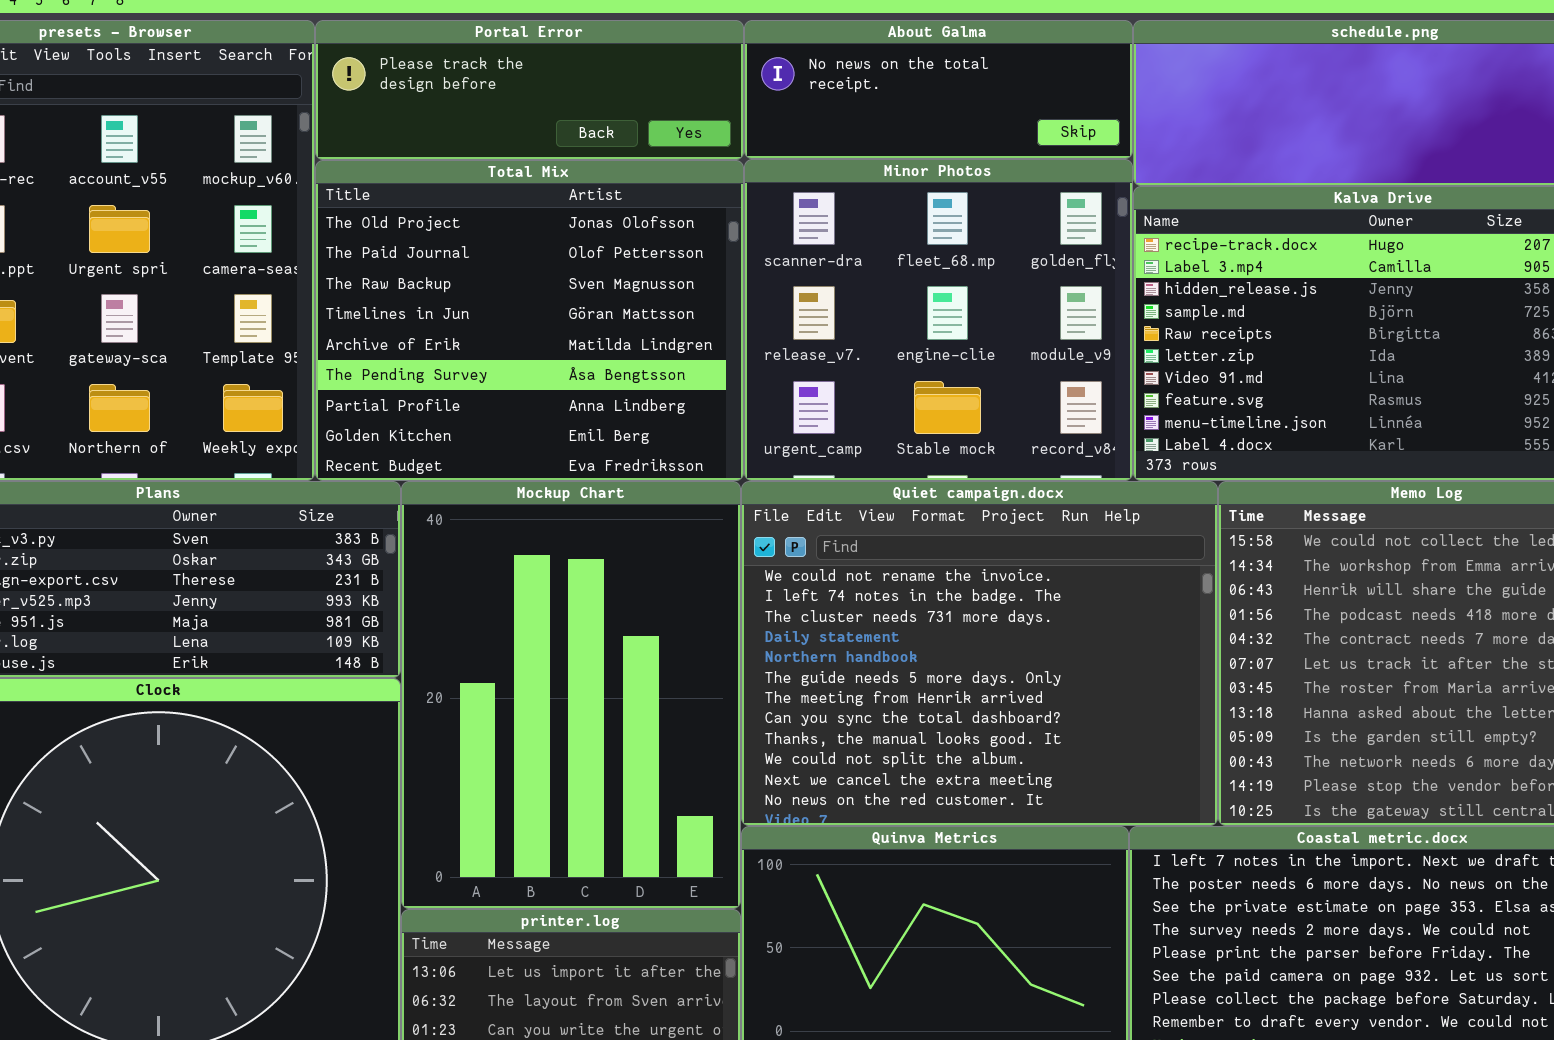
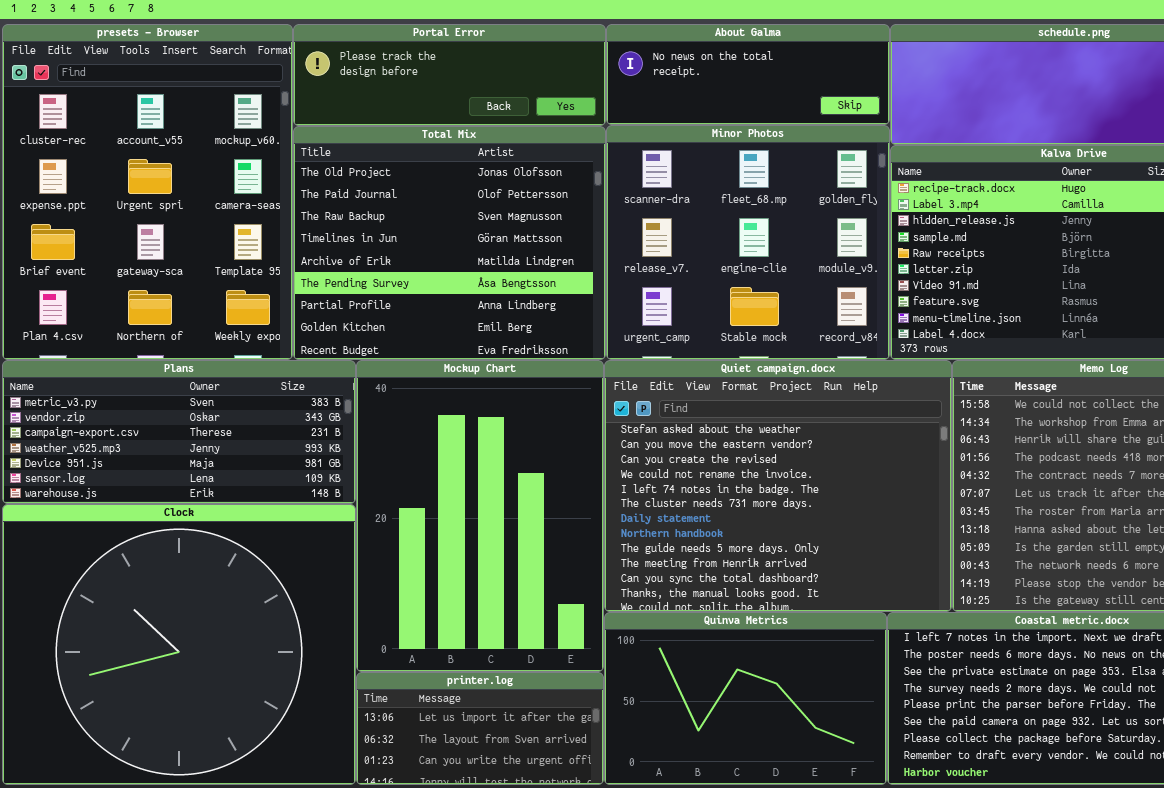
Quiet campaign.docx: [741,481,1218,826] -> [604,360,952,612], scrolled up 3 rows

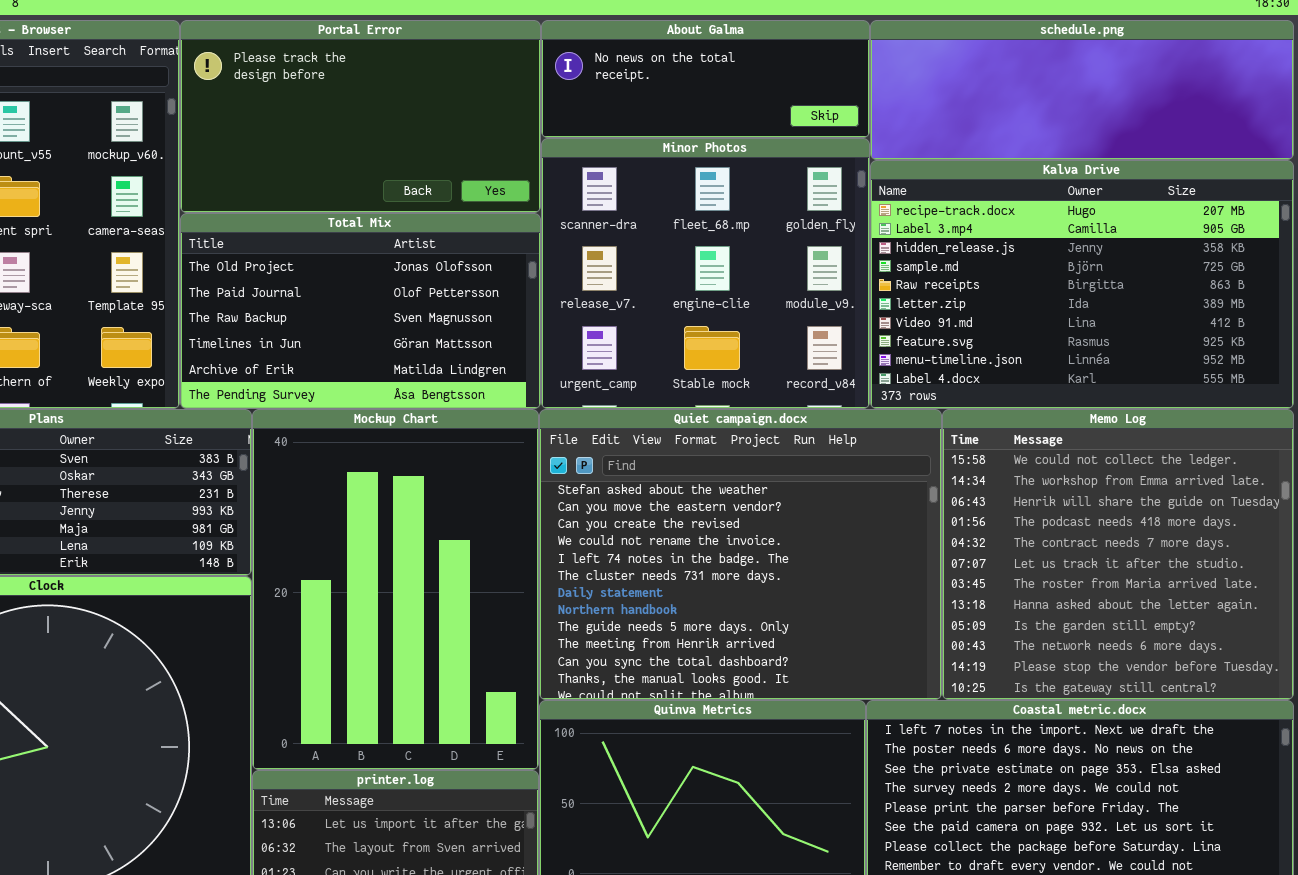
Portal Error: [293,24,606,126] -> [180,20,541,213], resized
Total Mix: [293,126,606,360] -> [180,213,541,409], resized

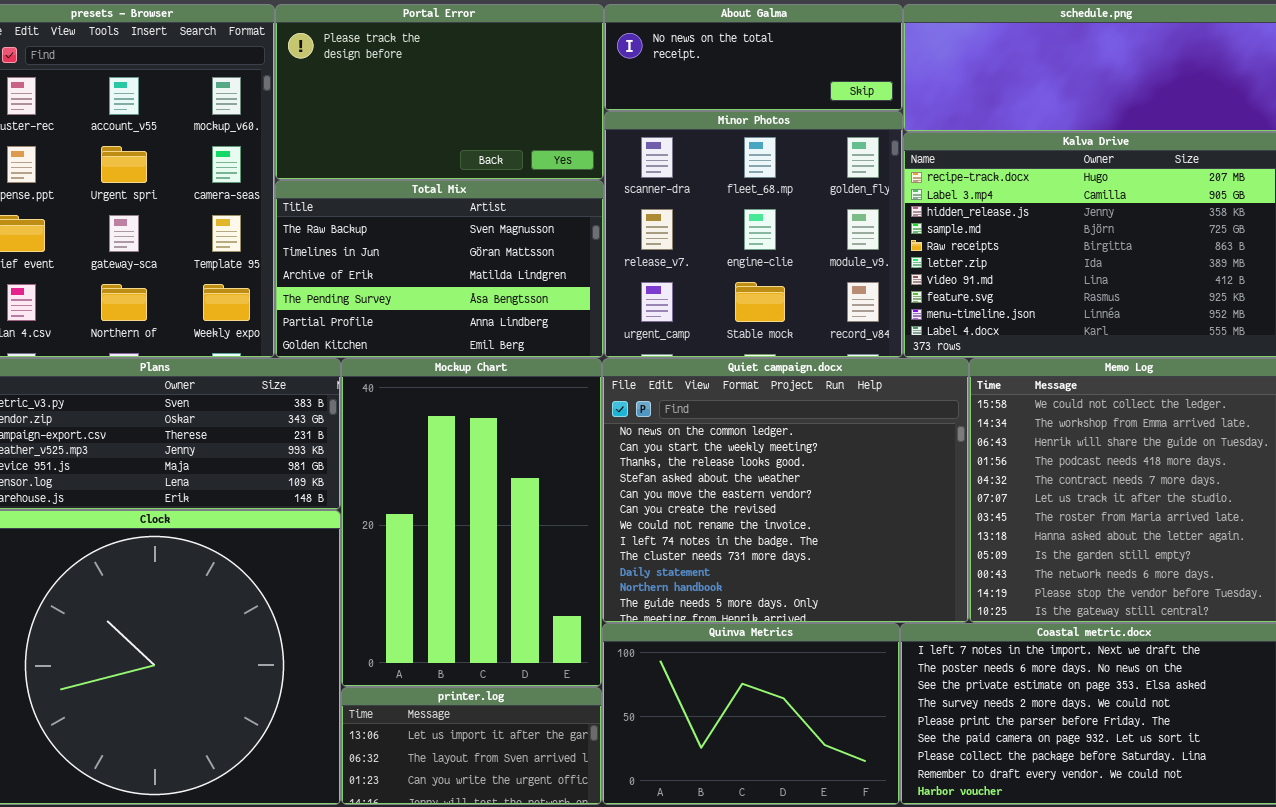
Total Mix: [180,213,541,409] -> [275,180,604,358], scrolled down 2 rows
Quiet campaign.docx: [539,409,942,700] -> [602,358,969,623], scrolled up 3 rows

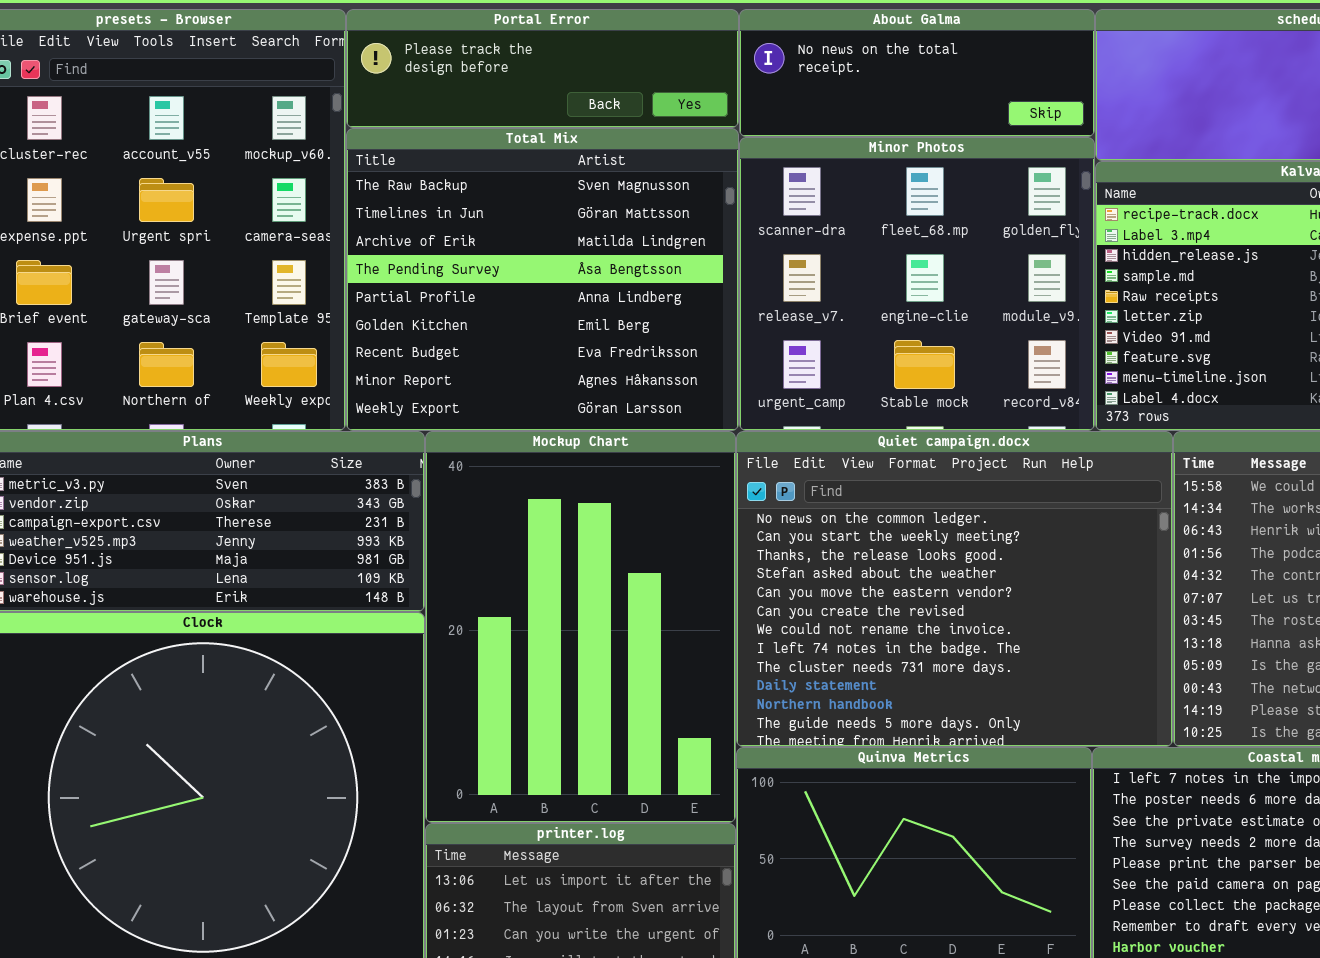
Portal Error: [275,4,604,180] -> [346,9,739,128], resized
Total Mix: [275,180,604,358] -> [346,128,739,431], resized

